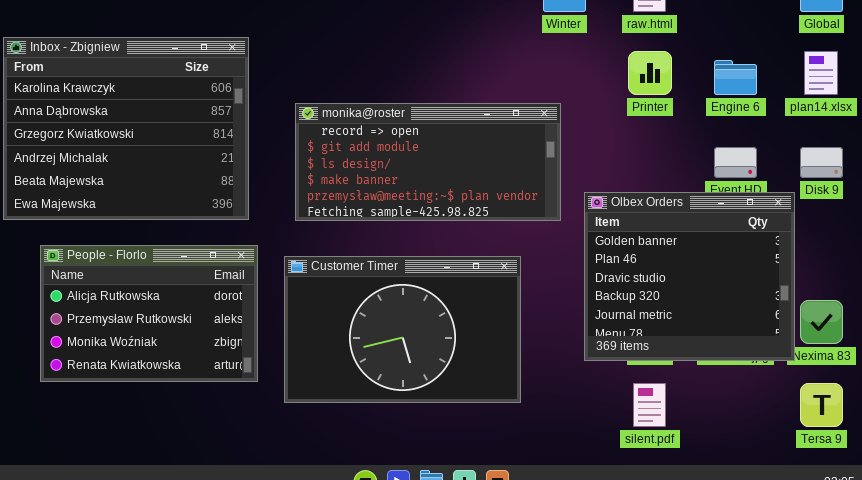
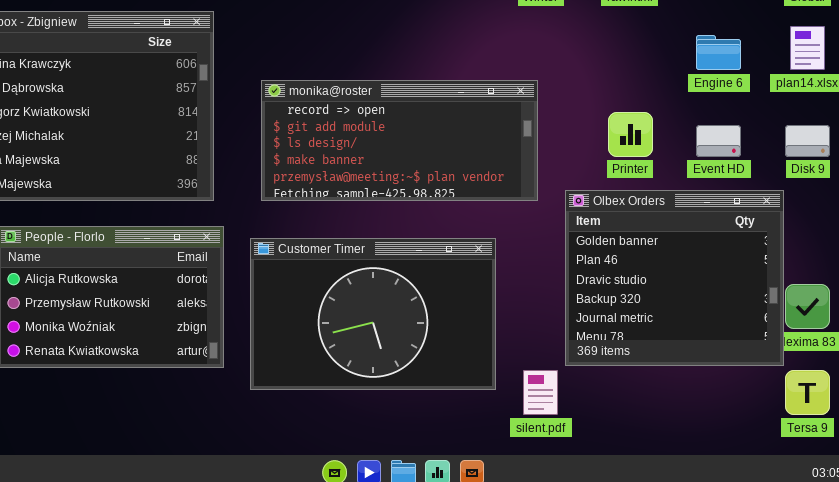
Printer: [628,51,672,95] -> [608,112,653,157], moved
Olbex Orders: [584,192,795,361] -> [565,190,784,366], moved
silent.pdf: [633,383,666,427] -> [523,370,558,415], moved

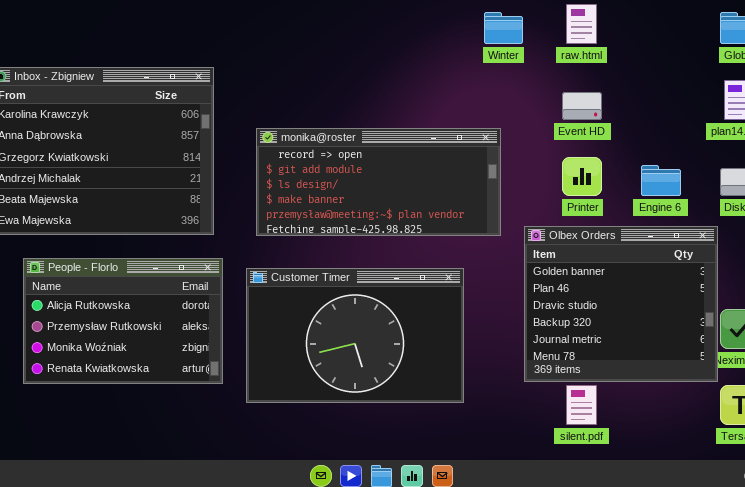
Engine 6: [696,35,741,70] -> [641,165,681,196], moved
Event HD: [696,125,741,157] -> [562,92,602,120], moved
silent.pdf: [523,370,558,415] -> [566,385,597,425], moved

